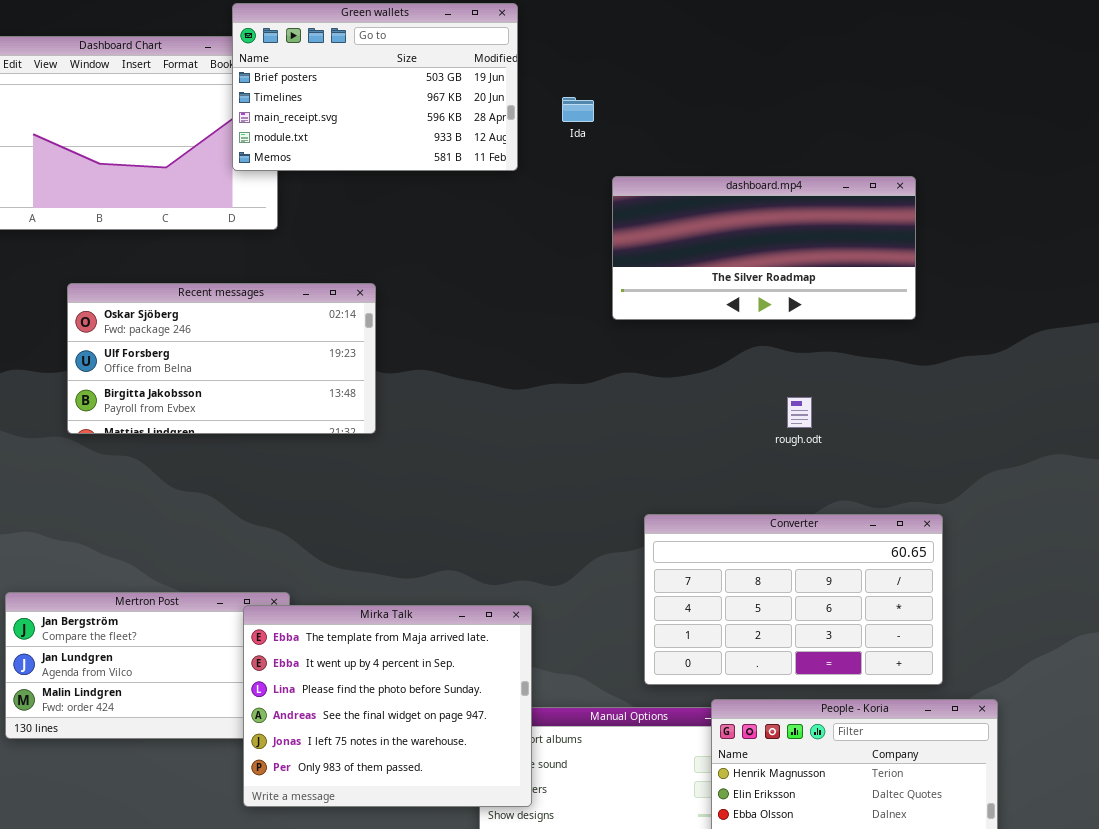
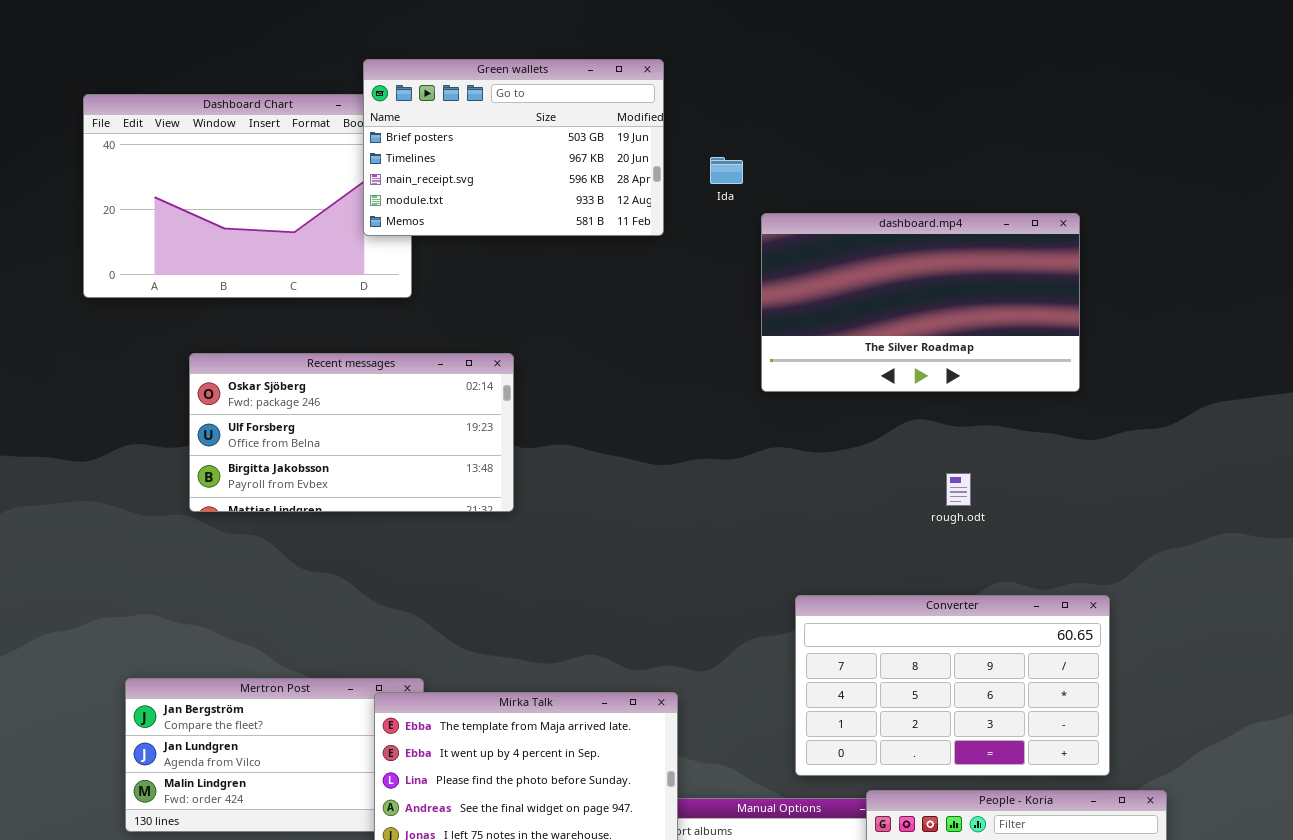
dashboard.mp4: [612,176,916,320] -> [761,213,1080,392], resized

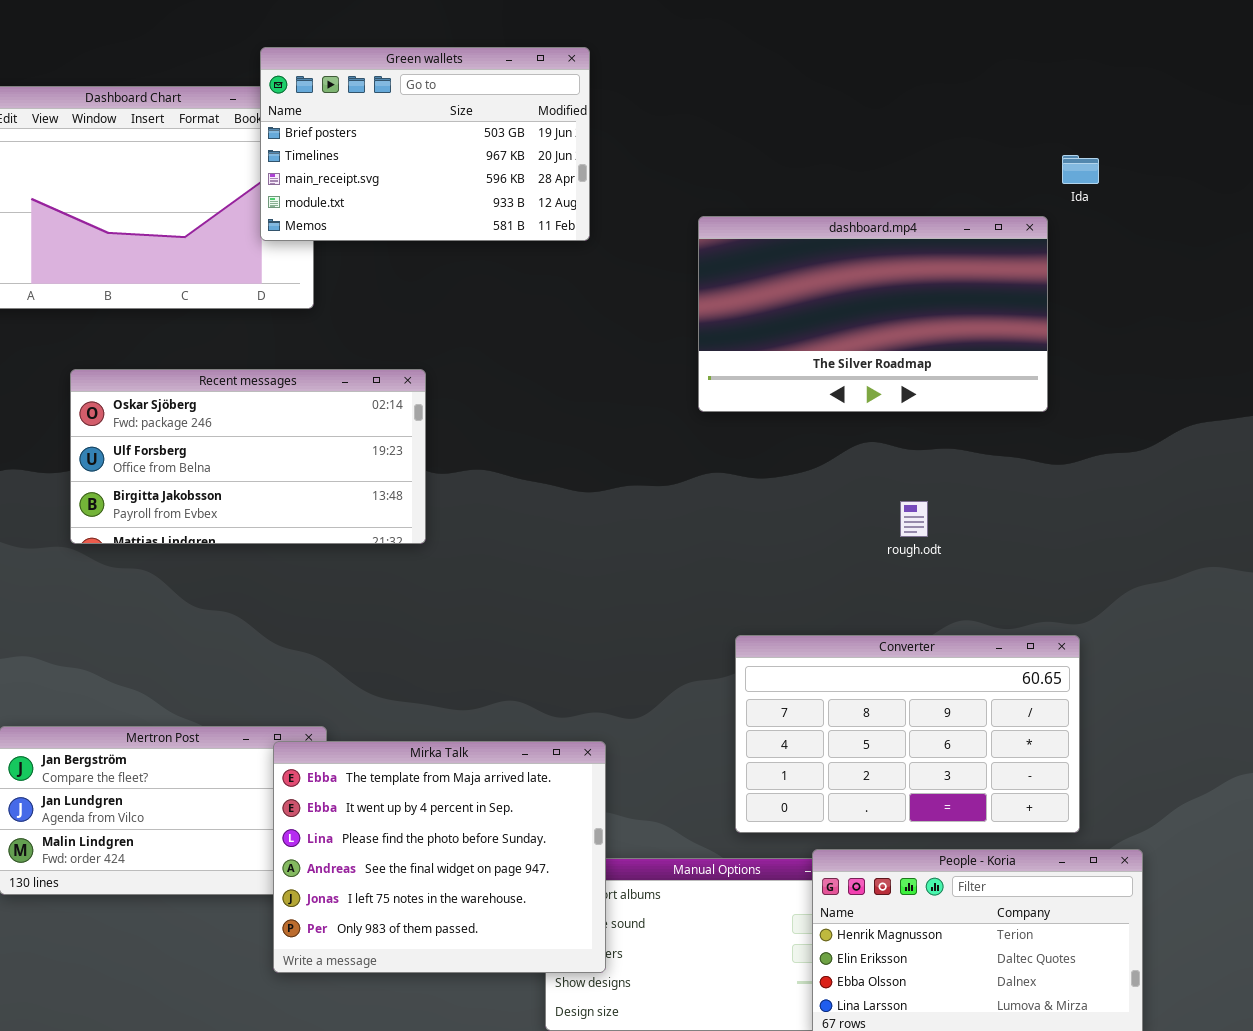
Ida: [710,157,743,184] -> [1062,155,1099,184], moved

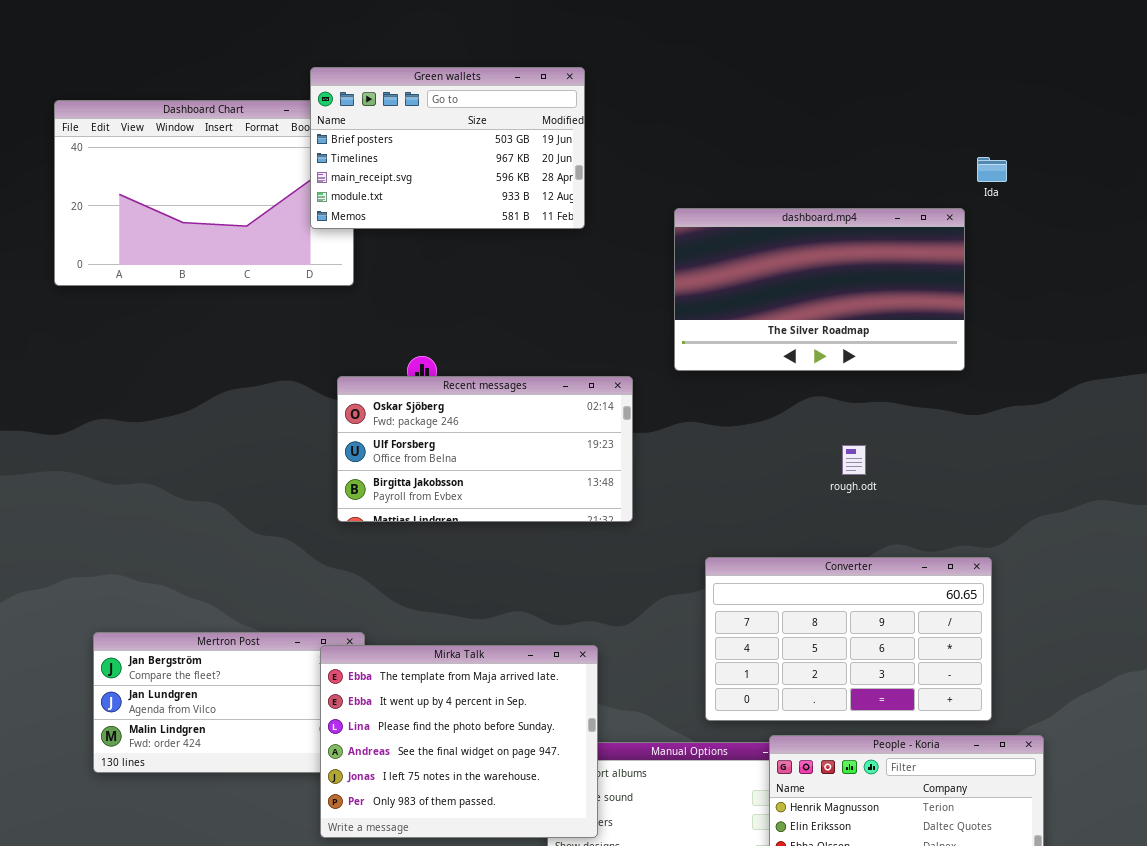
Recent messages: [70,369,426,544] -> [337,376,633,522], moved

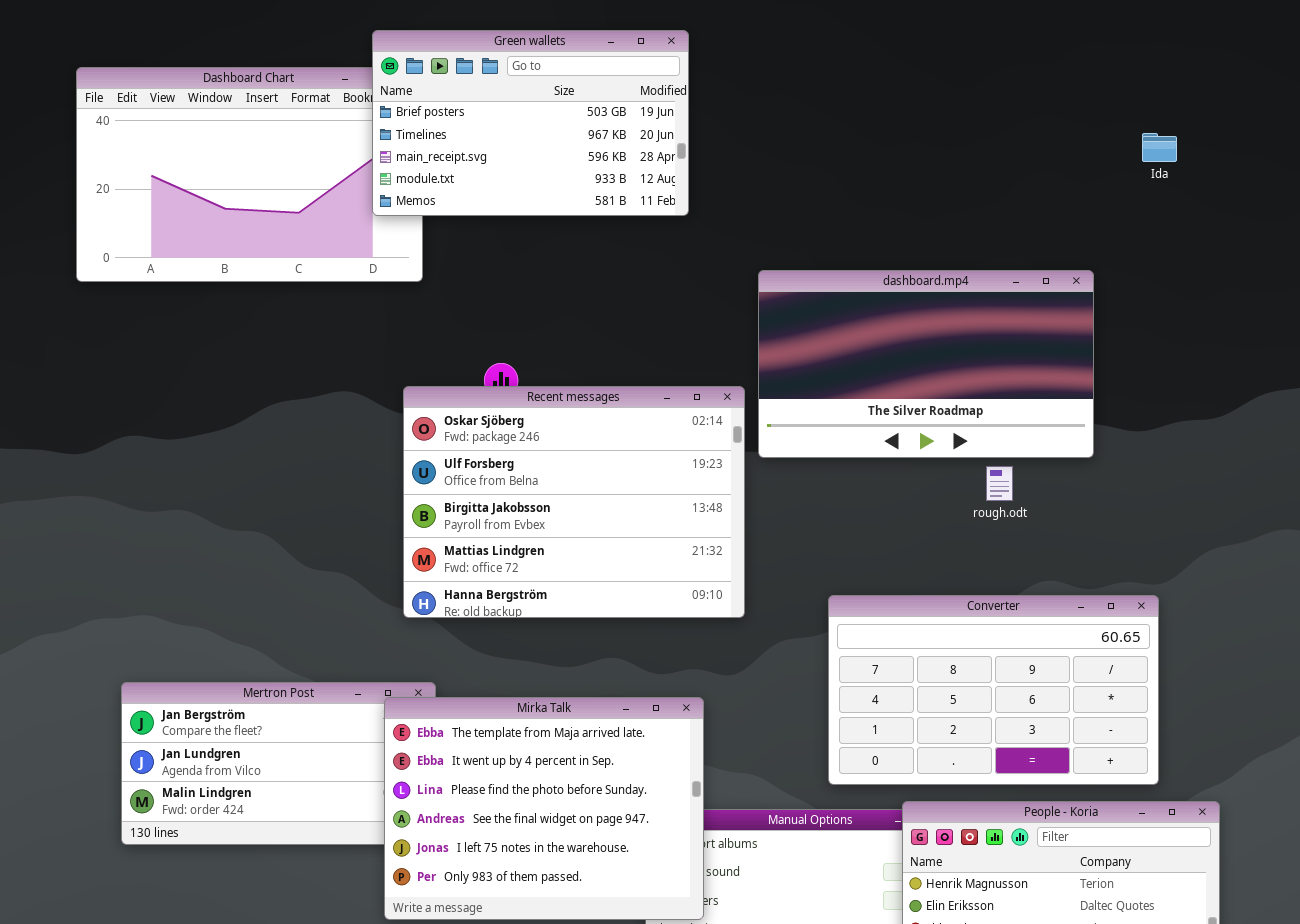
dashboard.mp4: [674,208,965,371] -> [758,270,1094,458], moved
Recent messages: [337,376,633,522] -> [403,386,745,618], resized

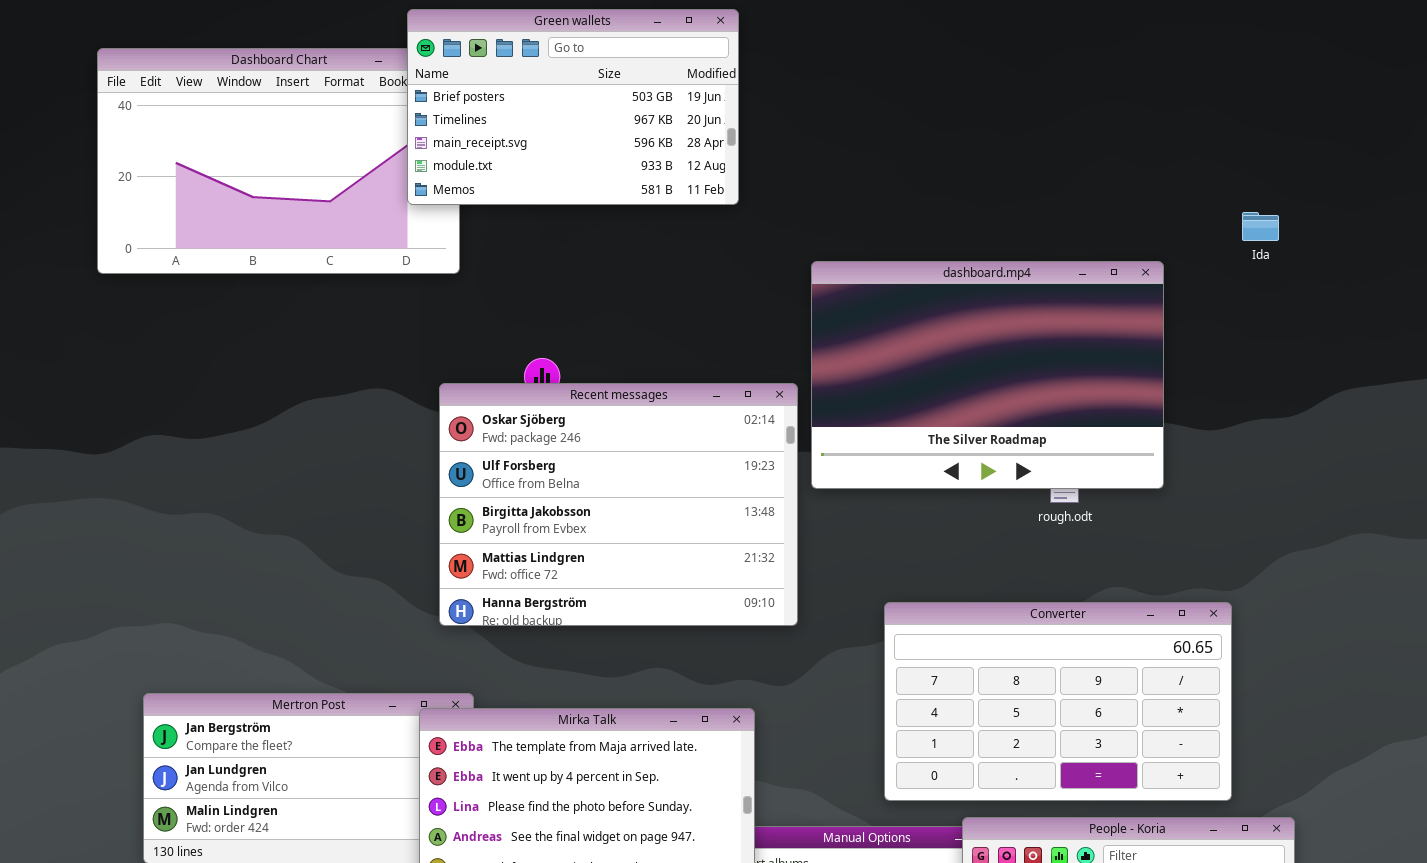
Ida: [1142,133,1177,162] -> [1242,212,1279,241], moved
dashboard.mp4: [758,270,1094,458] -> [811,261,1164,489], resized

